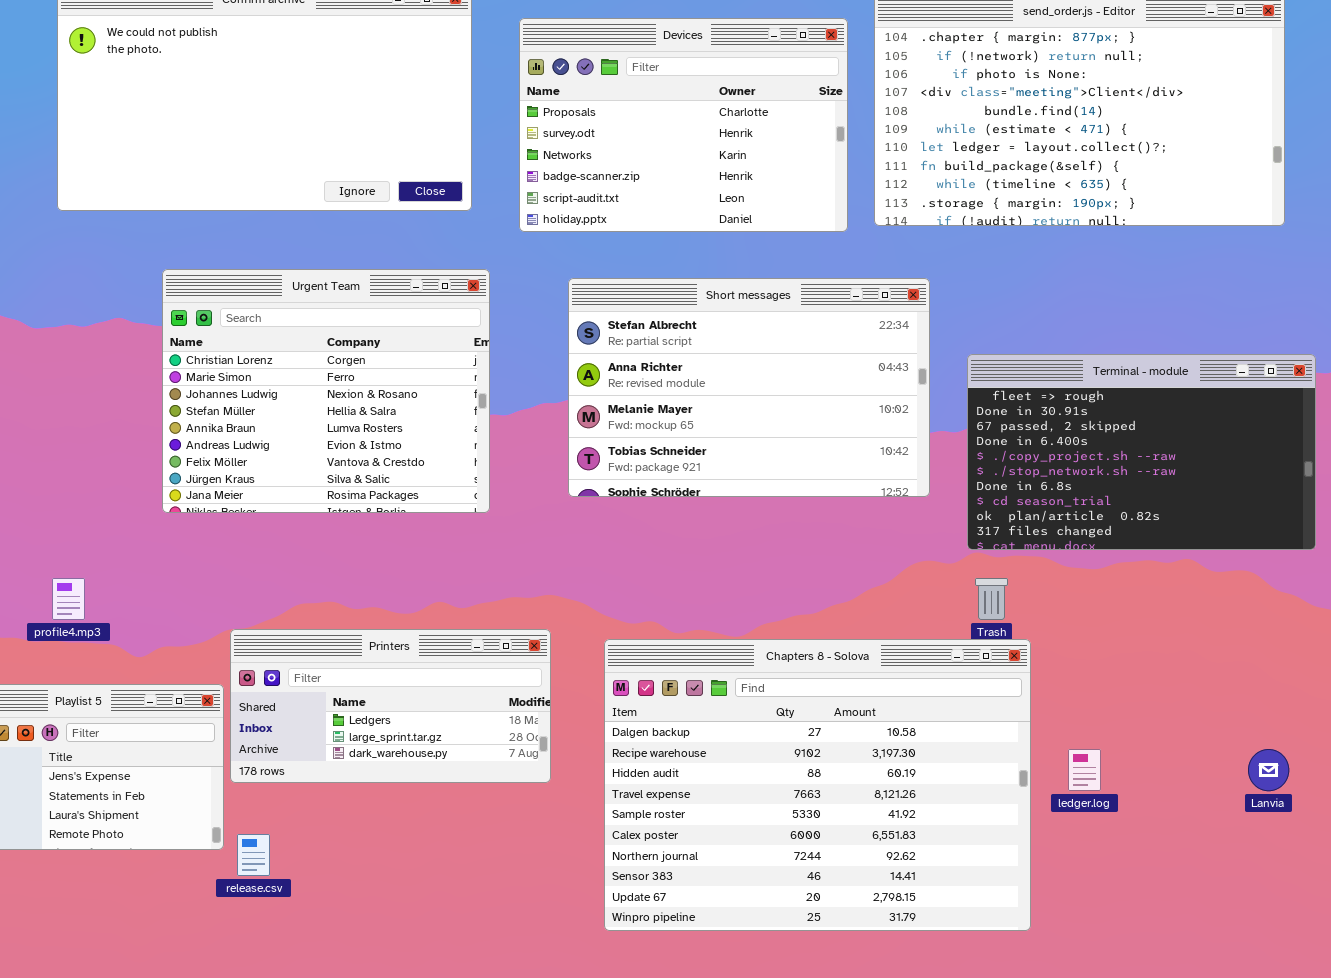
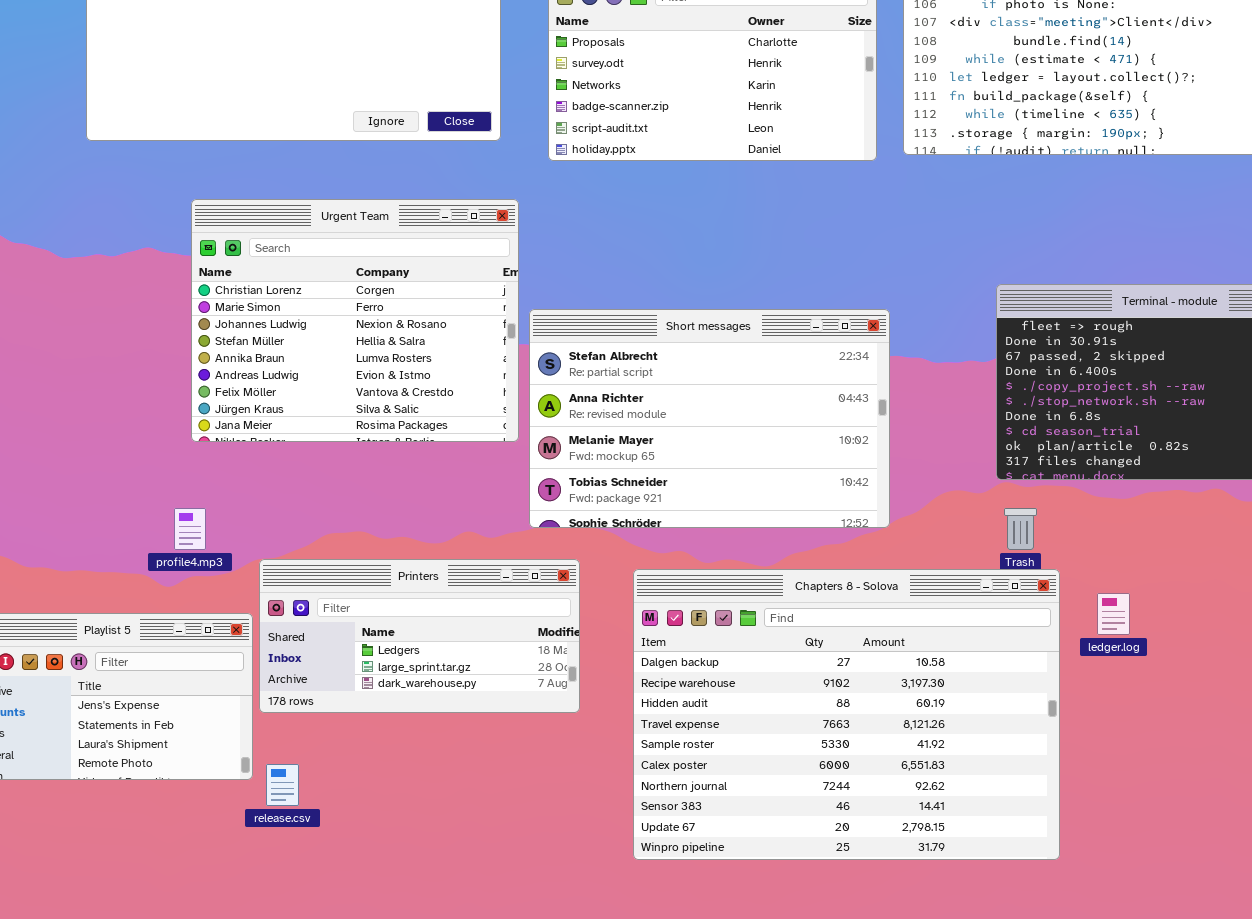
Short messages: [568,278,930,497] -> [529,309,890,528], moved
profile4.mp3: [52,578,85,620] -> [174,508,206,550], moved
ledger.log: [1068,749,1101,791] -> [1097,593,1130,635], moved

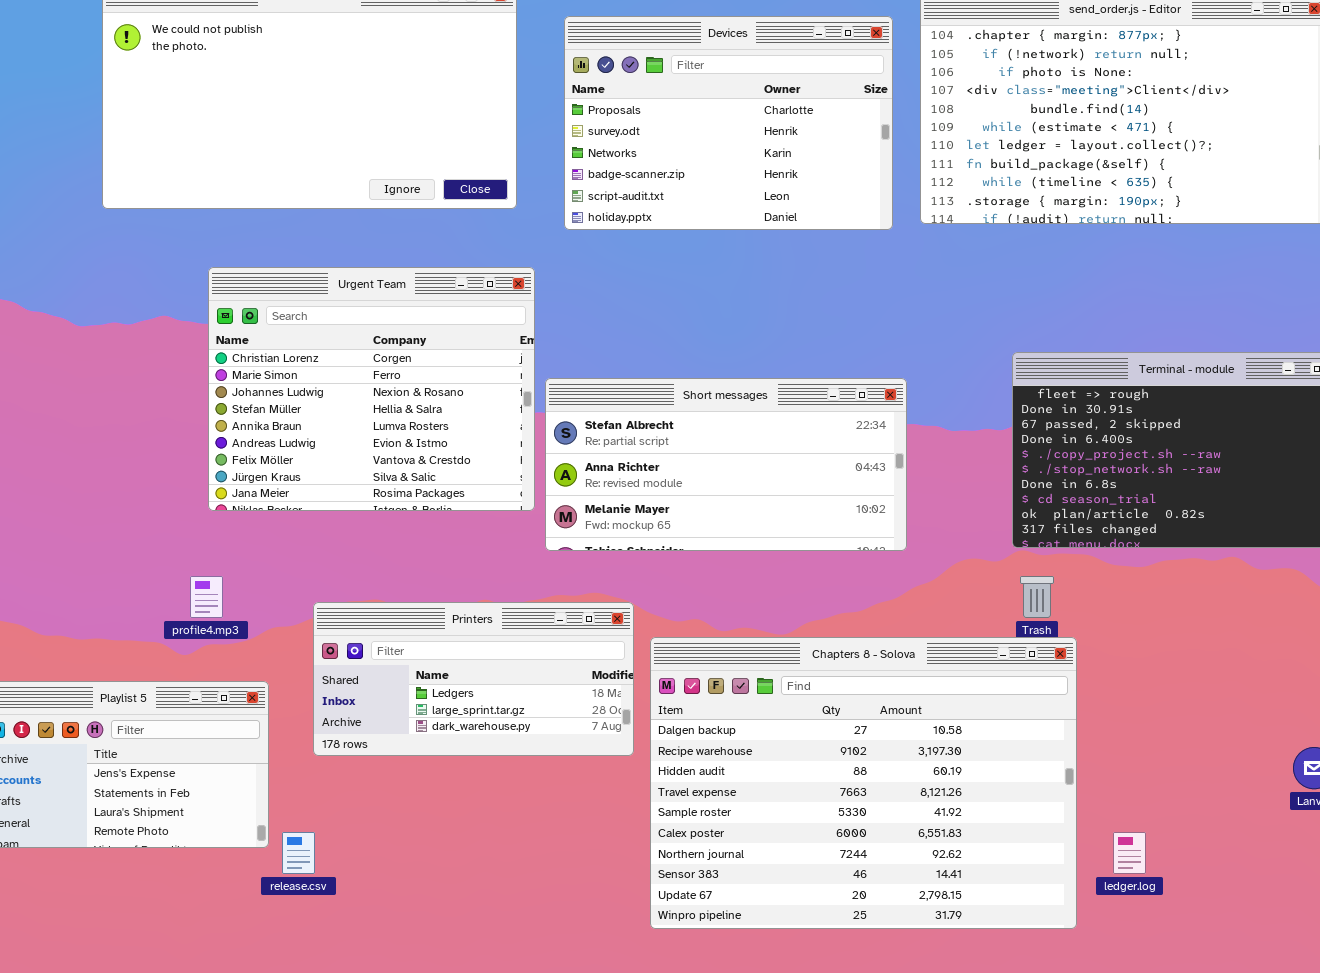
Short messages: [529,309,890,528] -> [545,378,907,551], resized
Printers: [259,559,580,713] -> [313,602,634,756], moved
ledger.log: [1097,593,1130,635] -> [1113,832,1146,874], moved

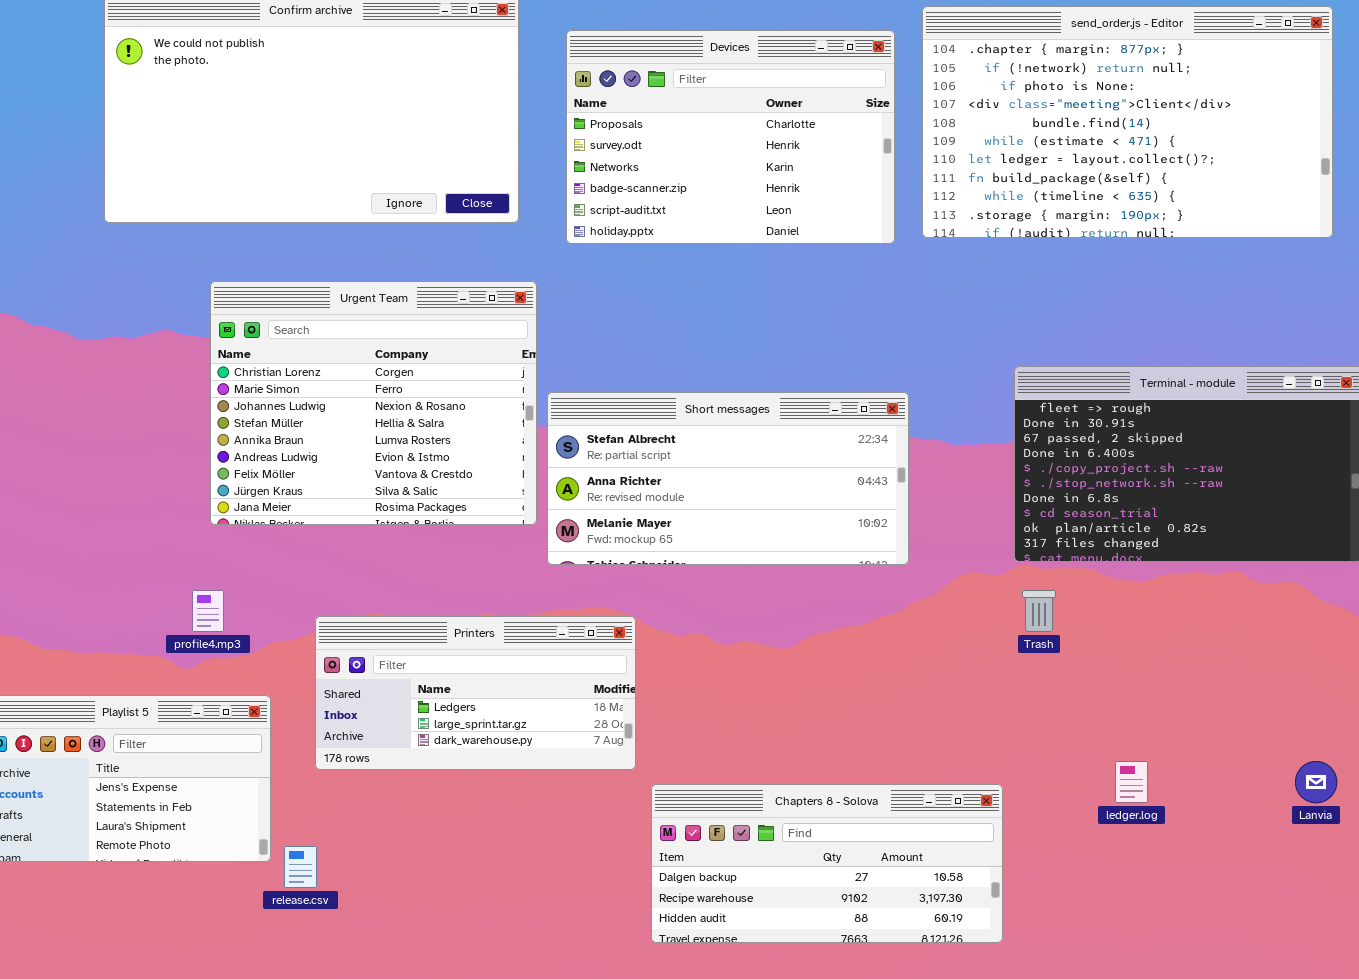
Chapters 8 - Solova: [650,637,1077,929] -> [651,784,1003,943], resized
ledger.log: [1113,832,1146,874] -> [1115,761,1148,803], moved

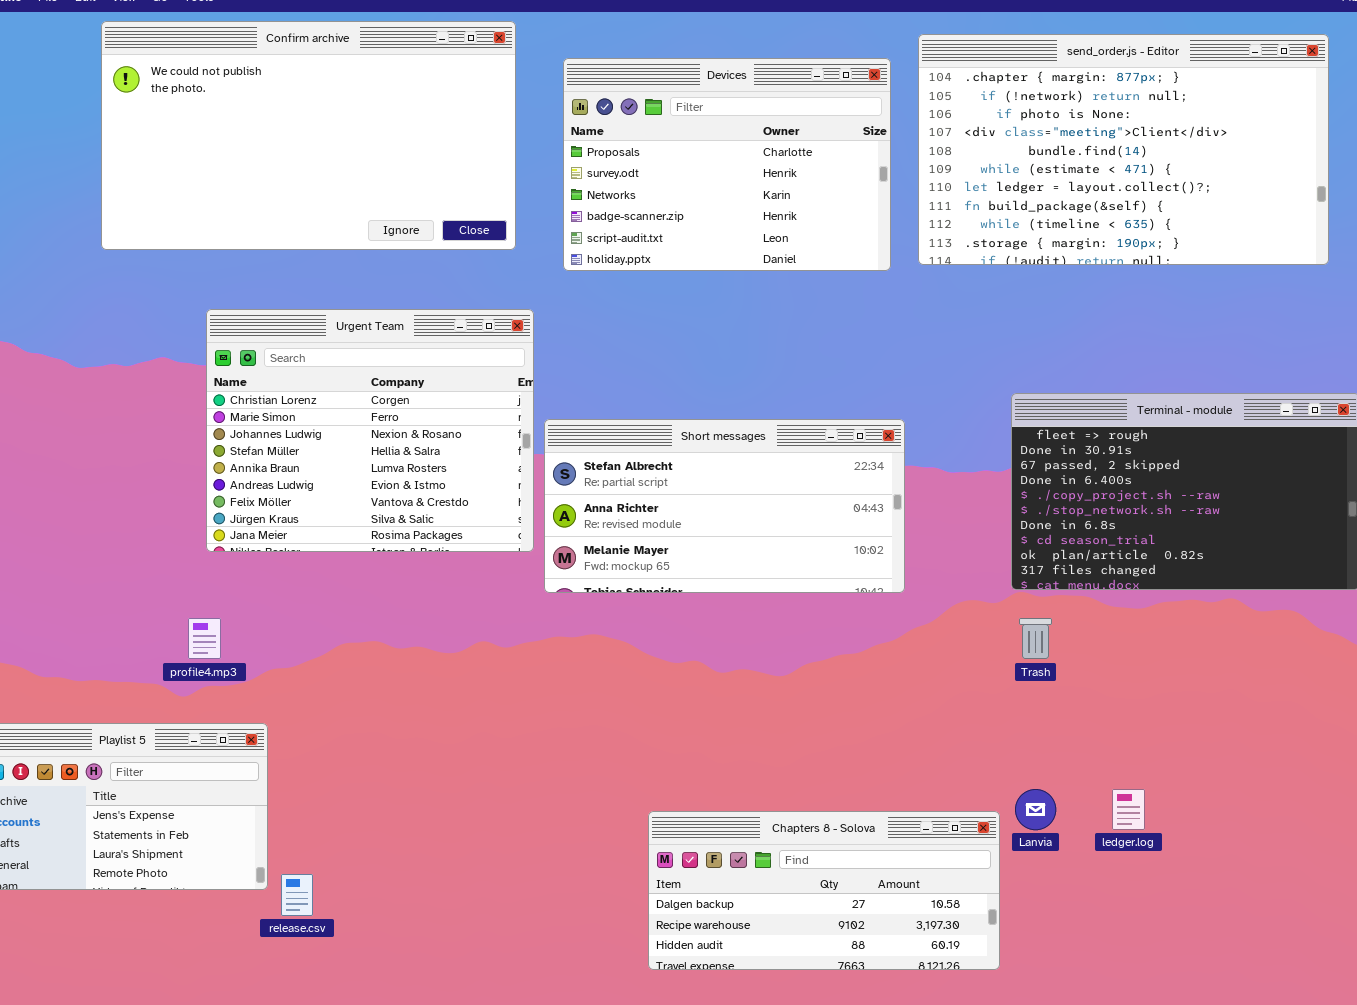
Printers: [315,616,636,770] -> none, closed
Lanvia: [1295,761,1337,803] -> [1015,789,1056,830], moved

